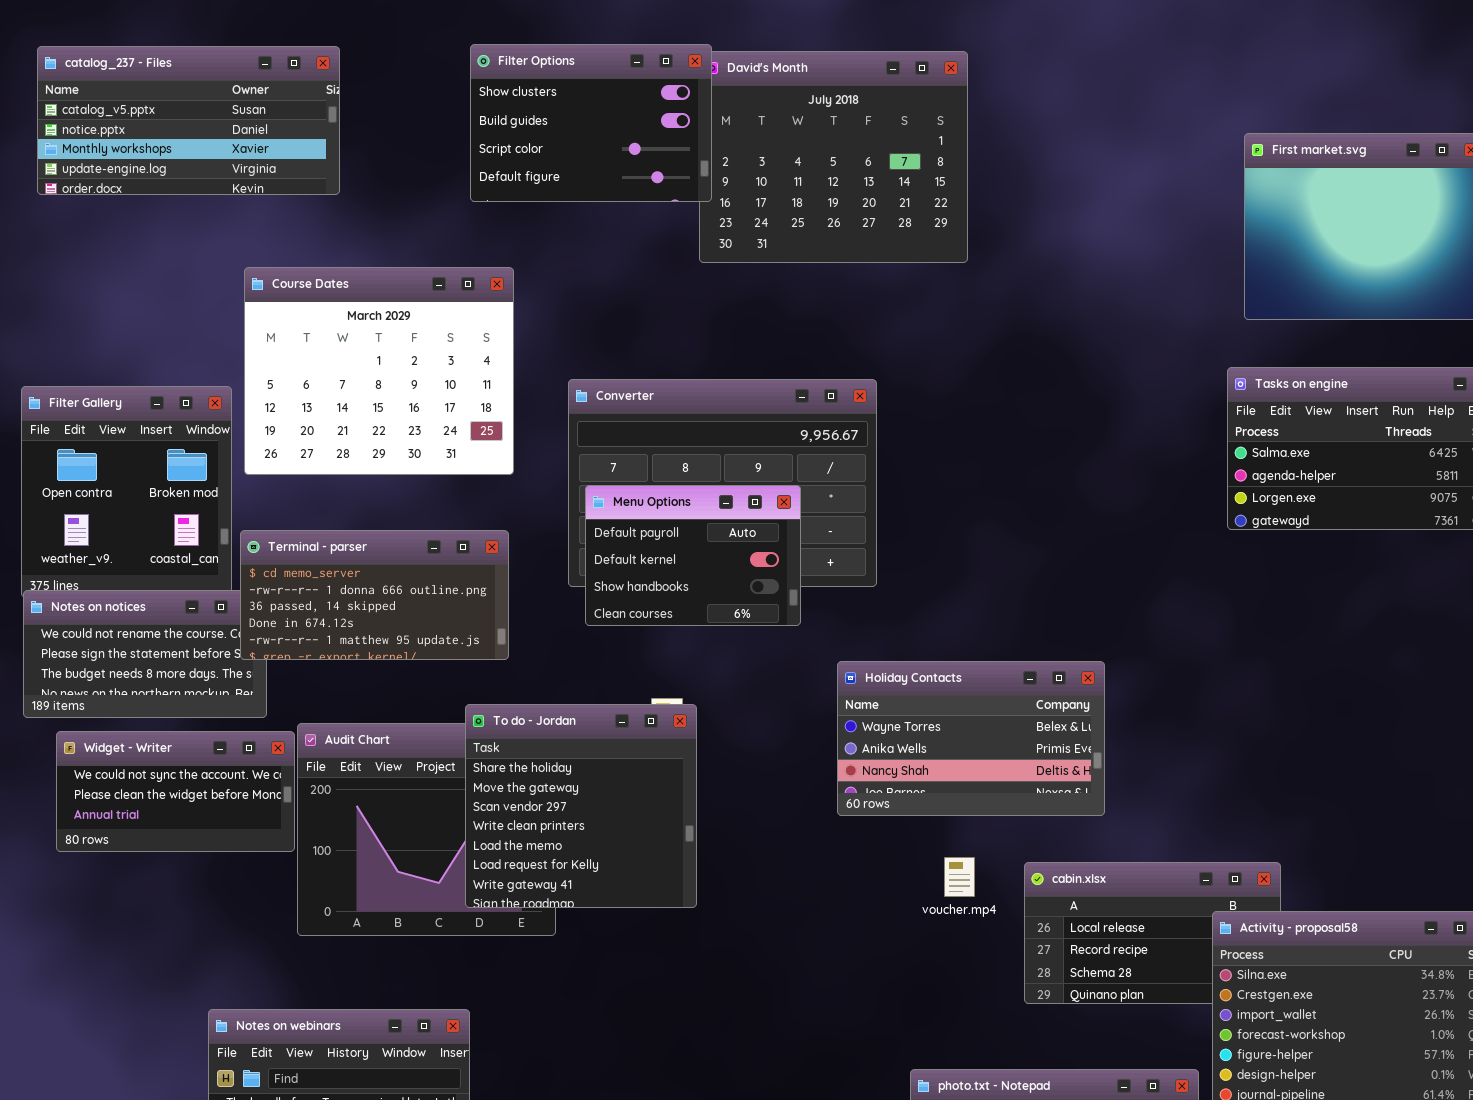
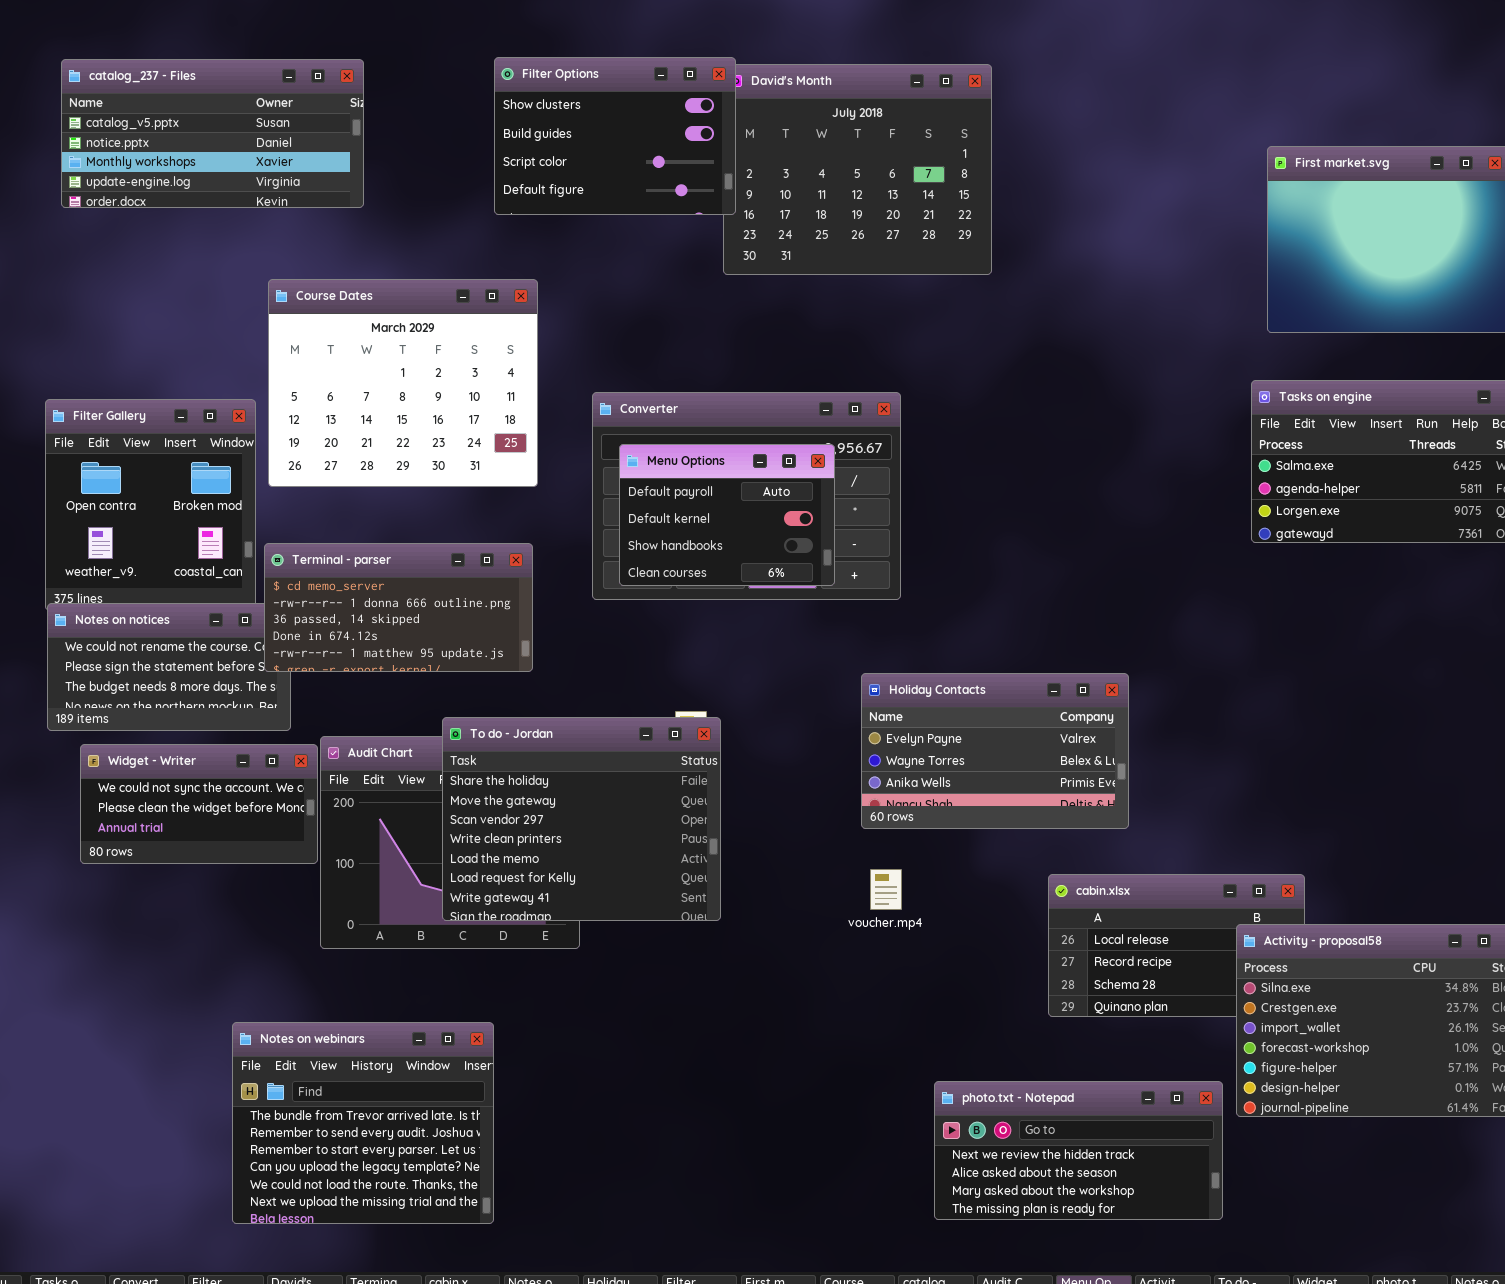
Menu Options: [585,485,801,626] -> [619,444,835,586], moved
Holiday Contacts: [837,661,1105,816] -> [861,673,1129,829], scrolled up 1 row
To do - Jordan: [465,704,697,908] -> [442,717,721,921], resized
voucher.mp4: [944,857,975,897] -> [870,869,902,910], moved

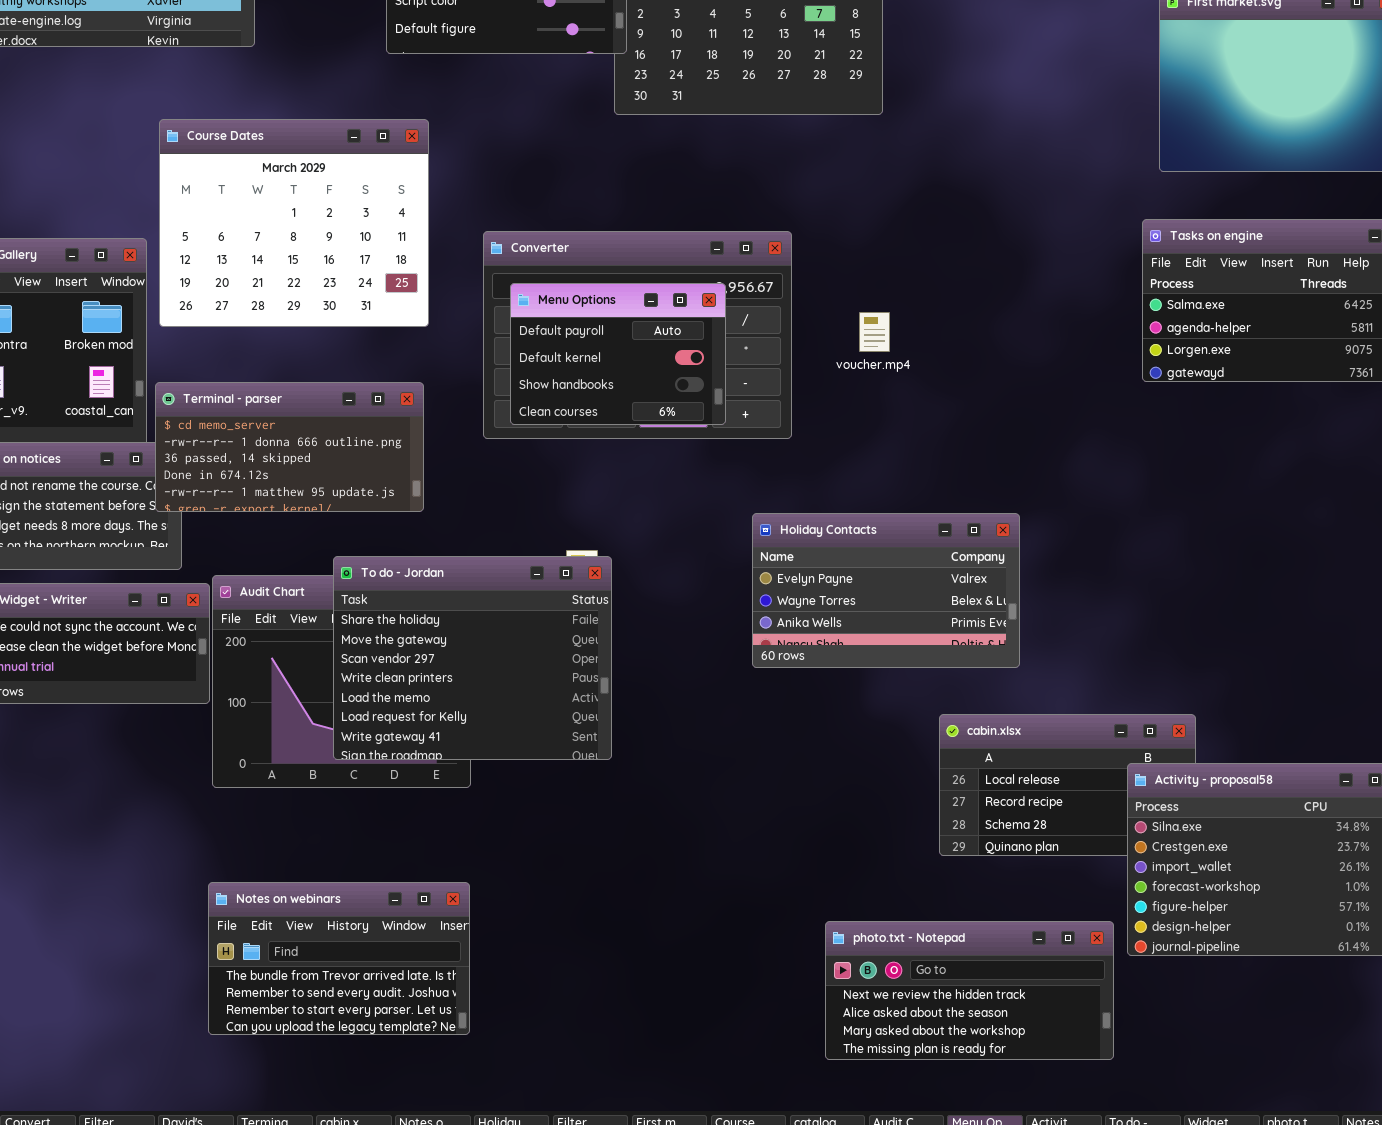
voucher.mp4: [870,869,902,910] -> [859,312,890,352], moved
Notes on webinars: [232,1022,494,1224] -> [208,882,470,1035], moved, resized

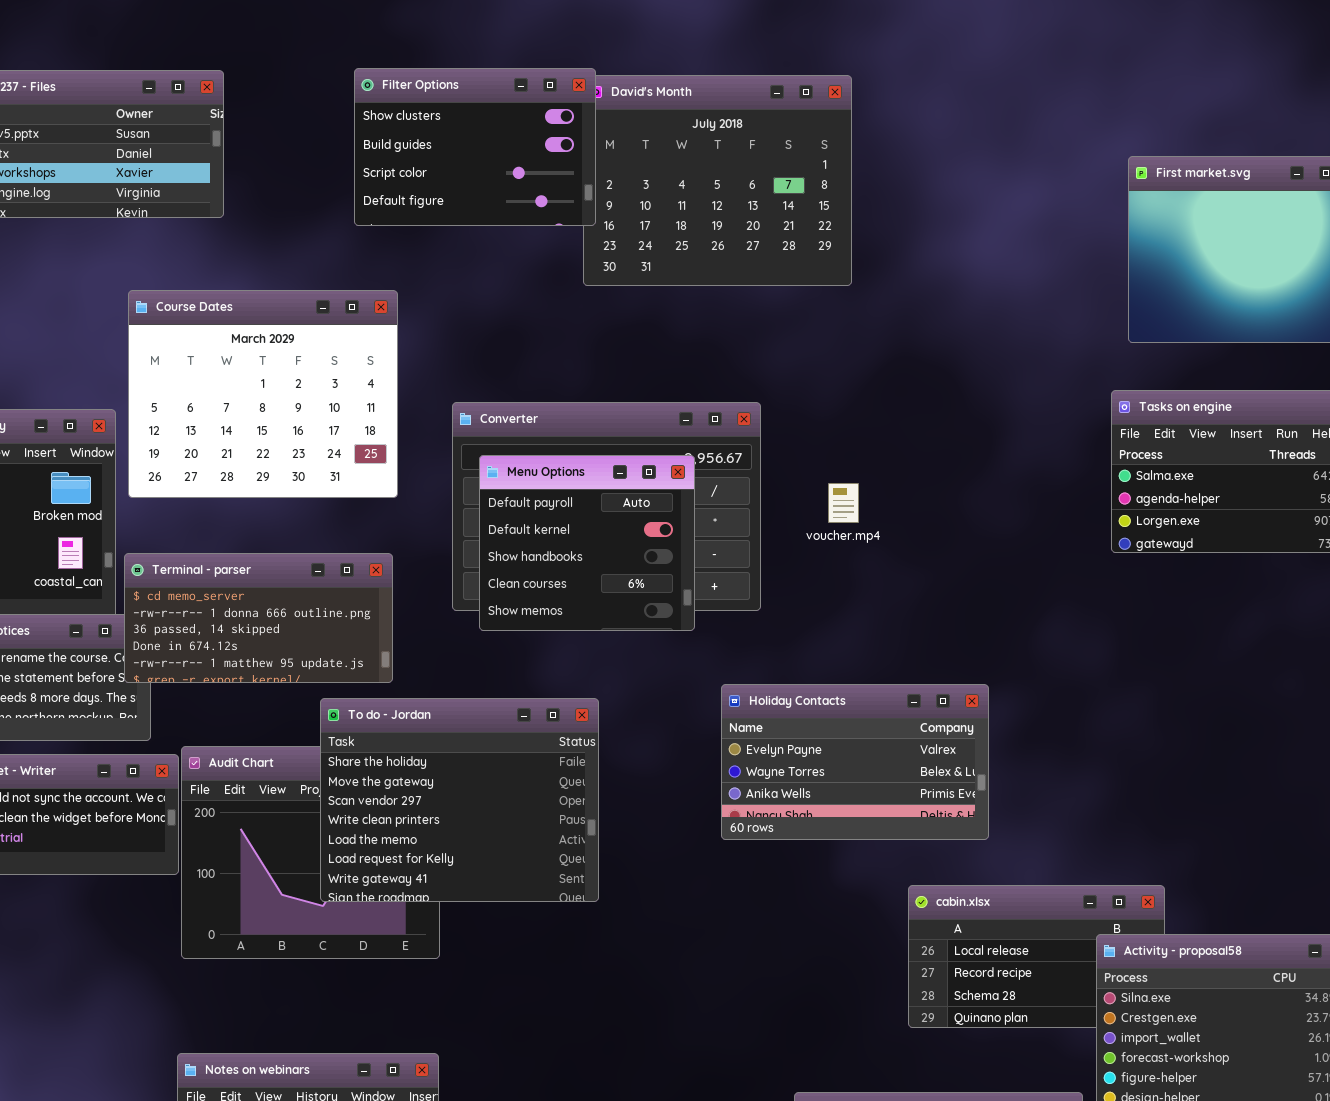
Menu Options: [510,283,726,425] -> [479,455,695,631], resized
To do - Jordan: [333,556,612,760] -> [320,698,599,902], moved

